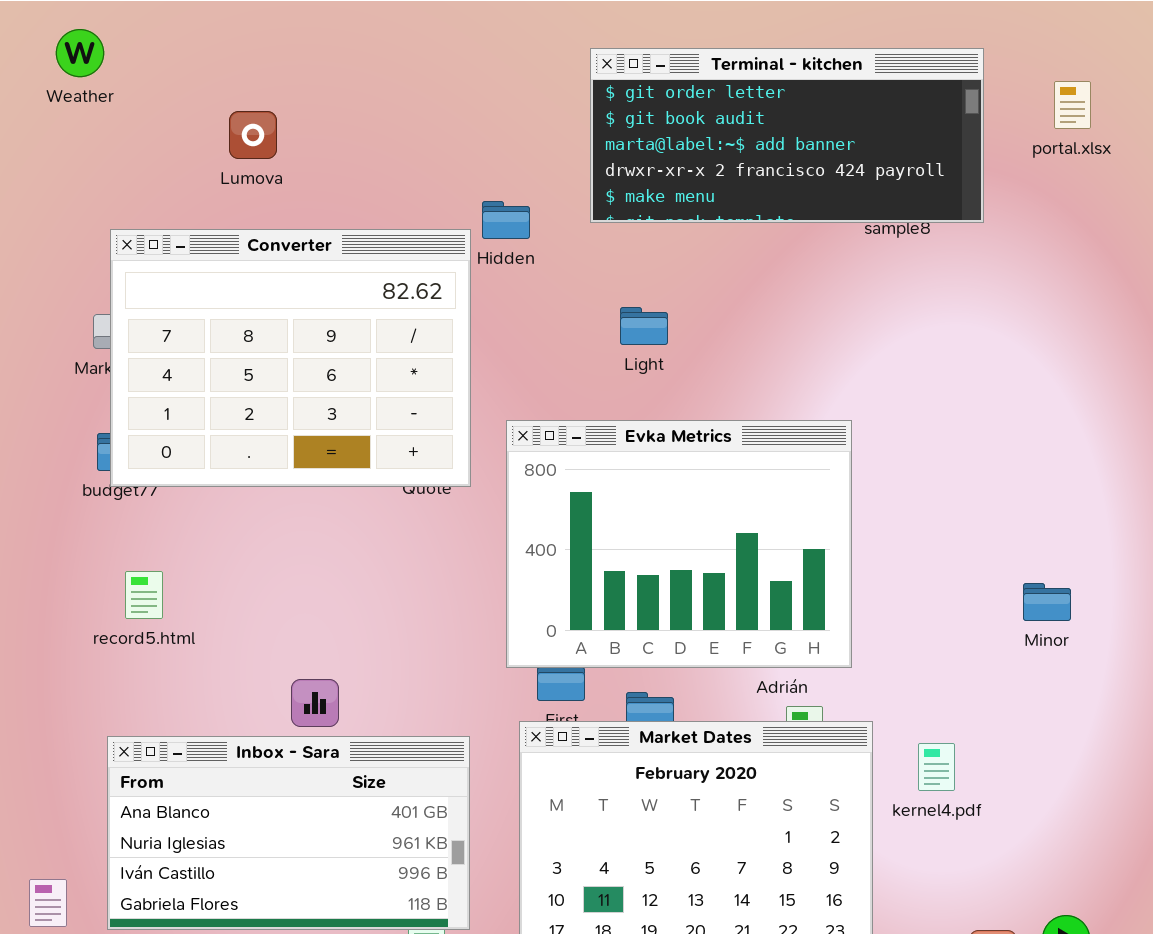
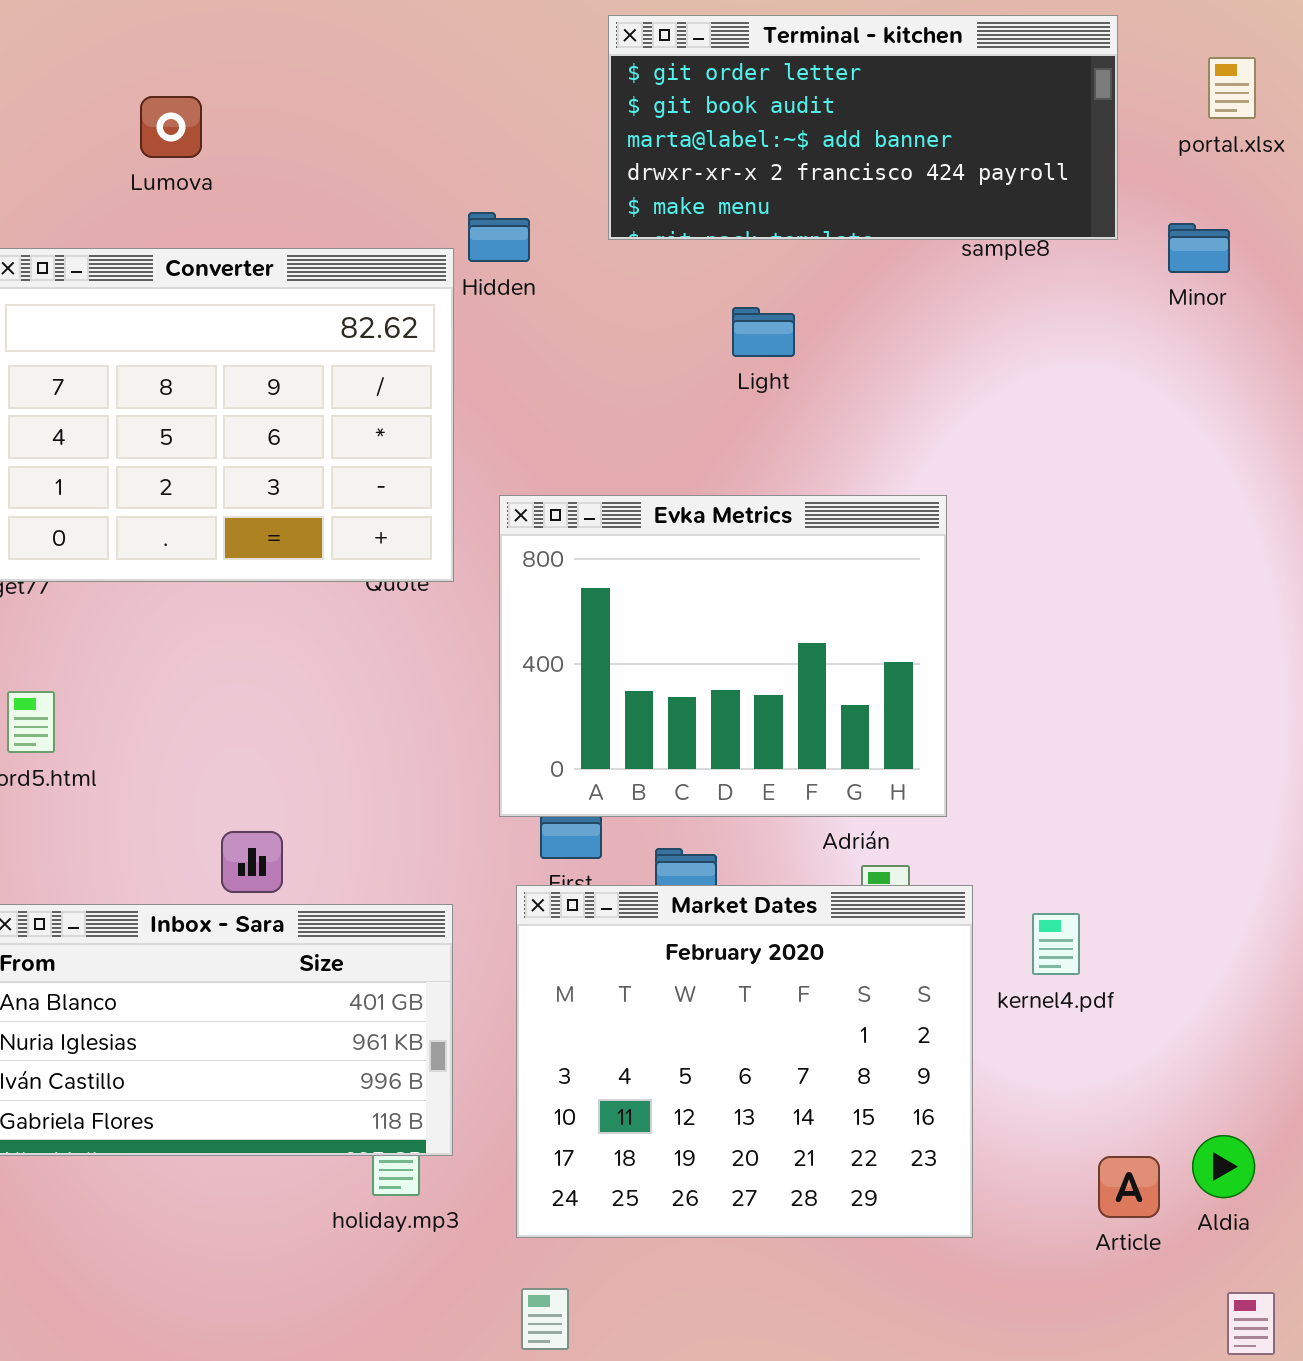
Light: [620,307,668,345] -> [732,307,795,357], moved
Minor: [1023,583,1071,621] -> [1168,223,1230,273], moved

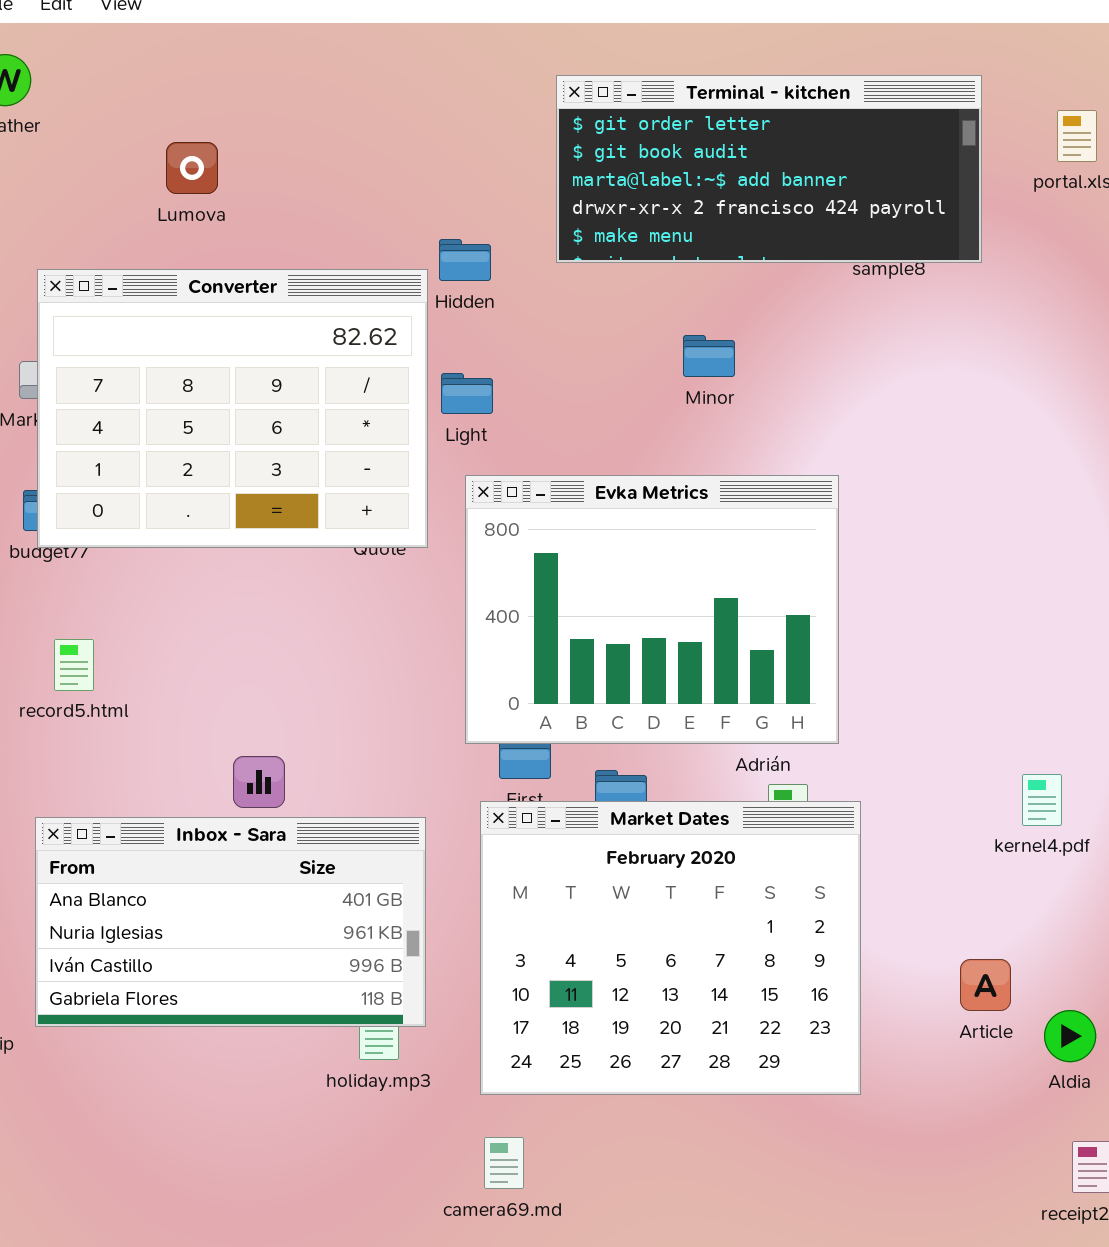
Minor: [1168,223,1230,273] -> [683,335,735,377], moved
Light: [732,307,795,357] -> [441,373,493,414], moved
kernel4.pdf: [1032,913,1080,975] -> [1022,774,1062,826], moved
Article: [1098,1156,1160,1218] -> [960,959,1011,1011], moved

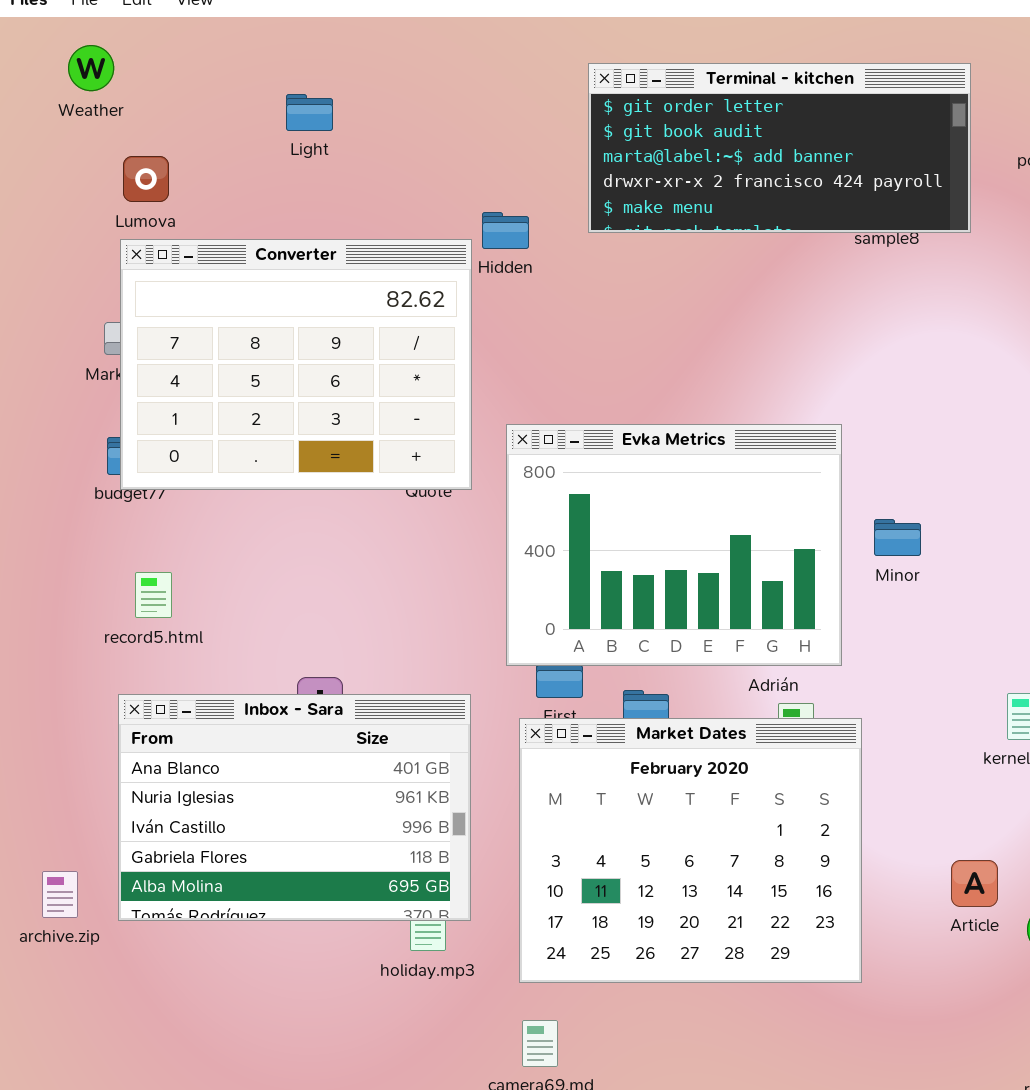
Lumova: [166,142,218,194] -> [123,156,169,202], moved
Minor: [683,335,735,377] -> [874,519,921,556], moved
Light: [441,373,493,414] -> [286,94,333,131], moved
Inbox - Sara: [35,817,426,1027] -> [118,694,471,921], resized

